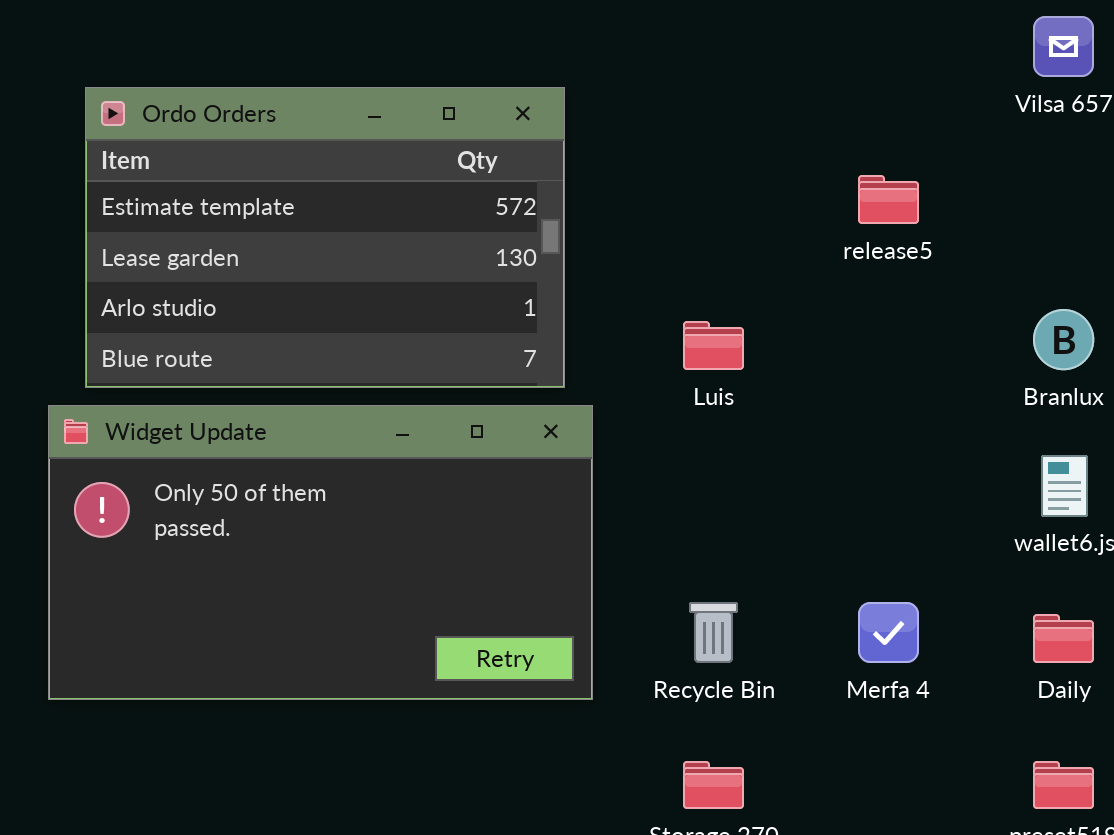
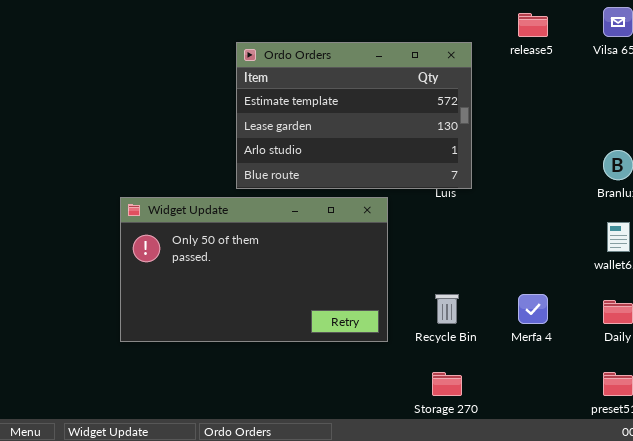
Ordo Orders: [85,87,565,388] -> [236,42,472,189], moved
release5: [858,175,919,224] -> [518,13,548,37], moved

